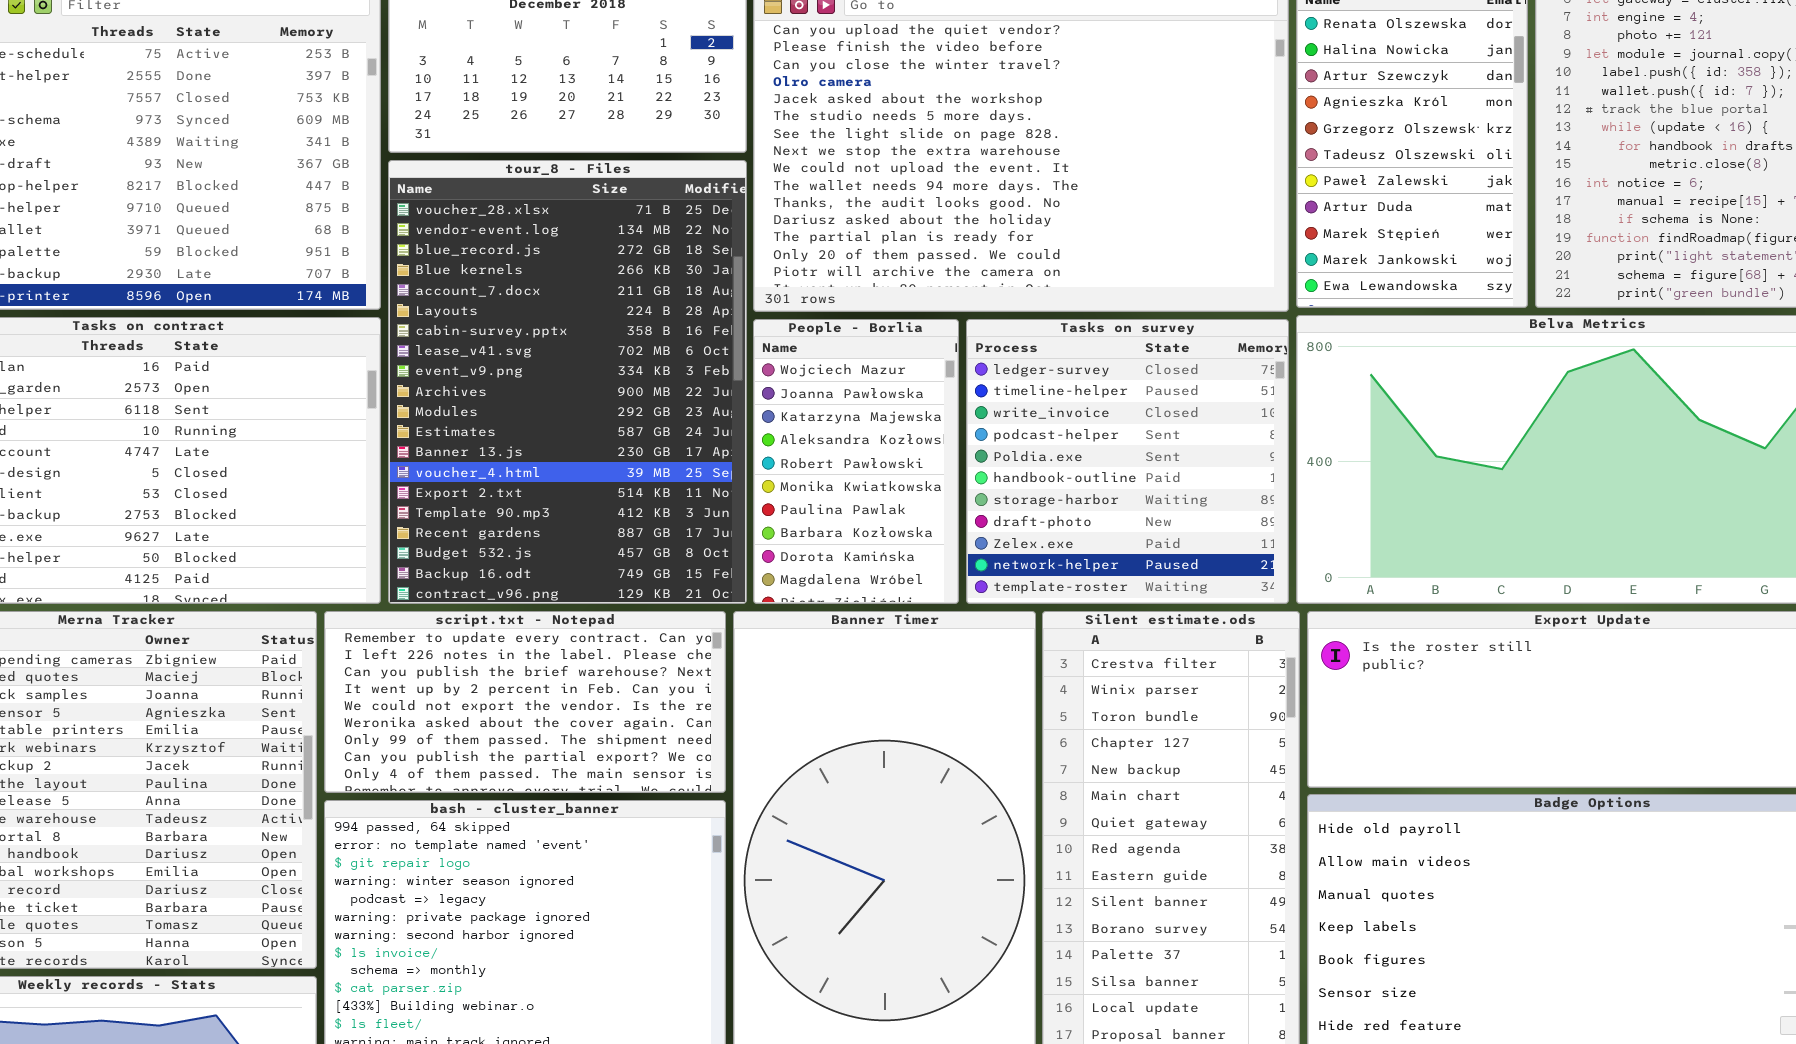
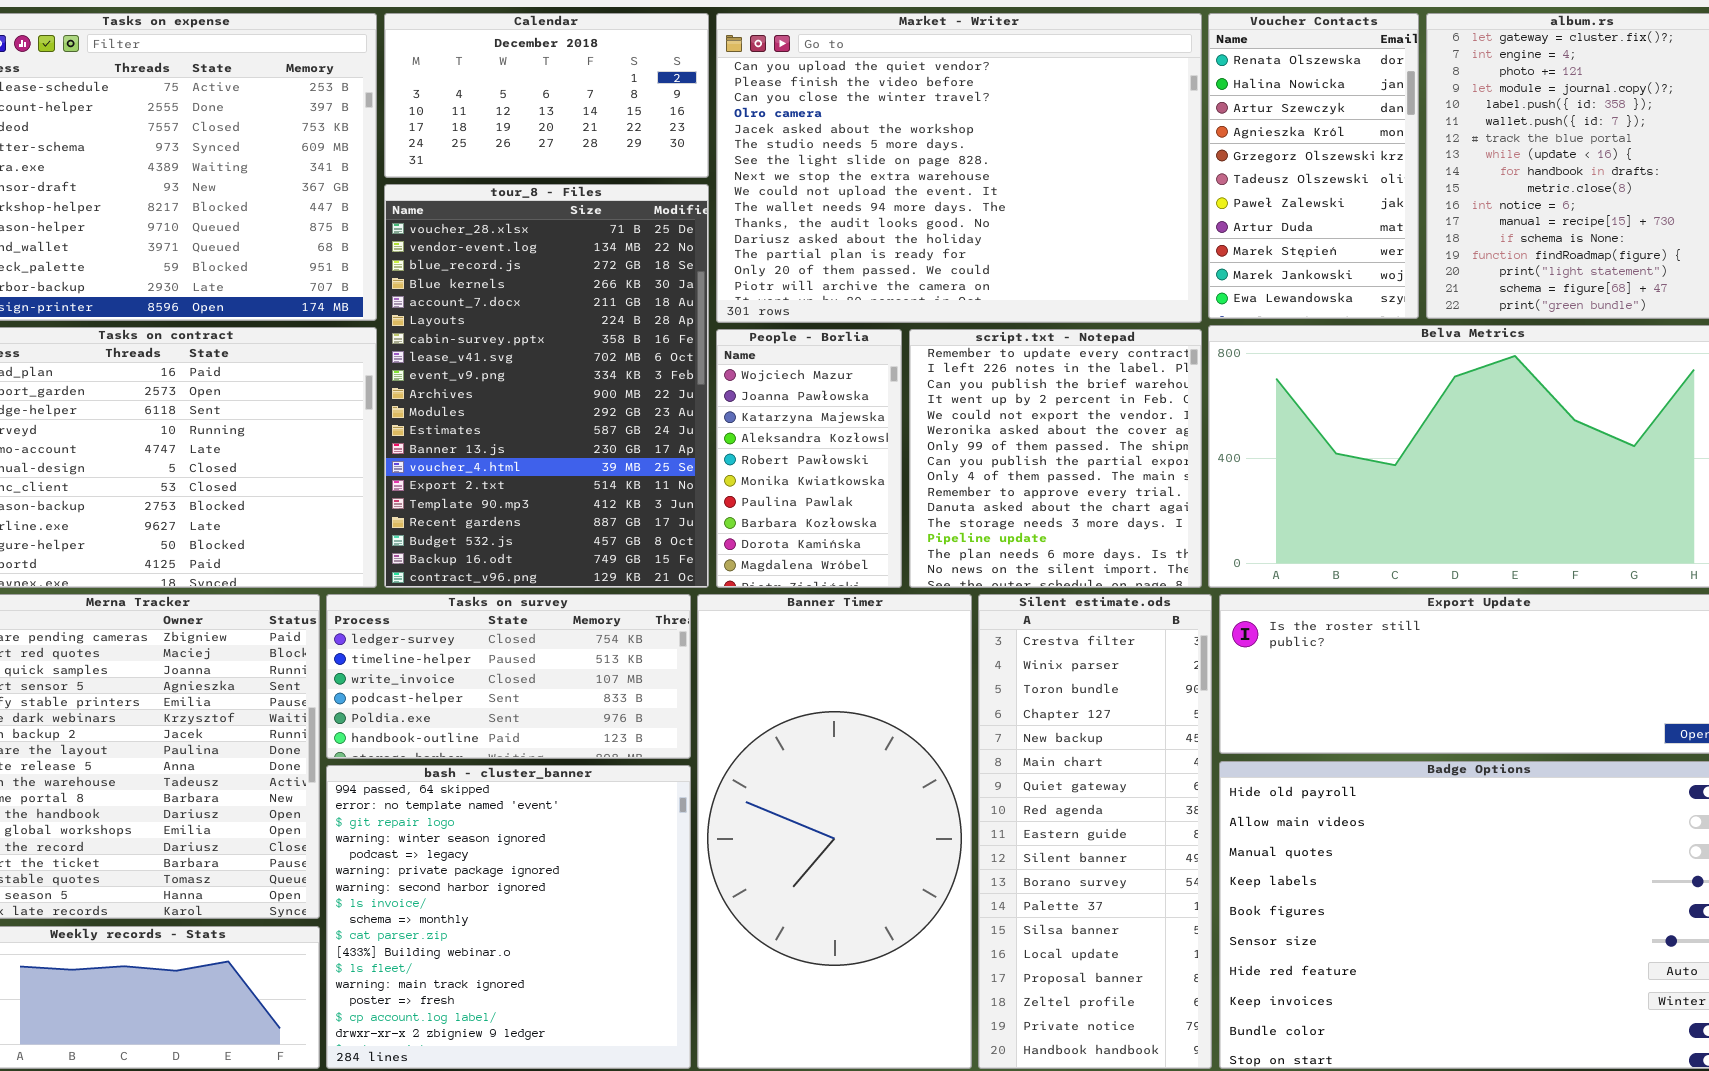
Tasks on survey: [966,319,1289,604] -> [326,594,691,759], moved, resized
script.txt - Notepad: [324,611,726,793] -> [909,329,1202,588], moved, resized

